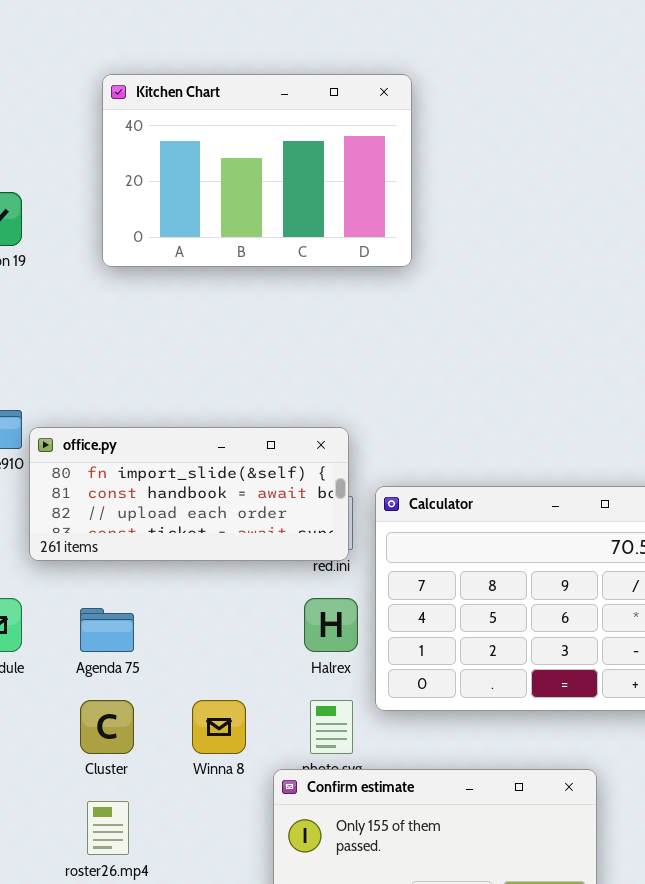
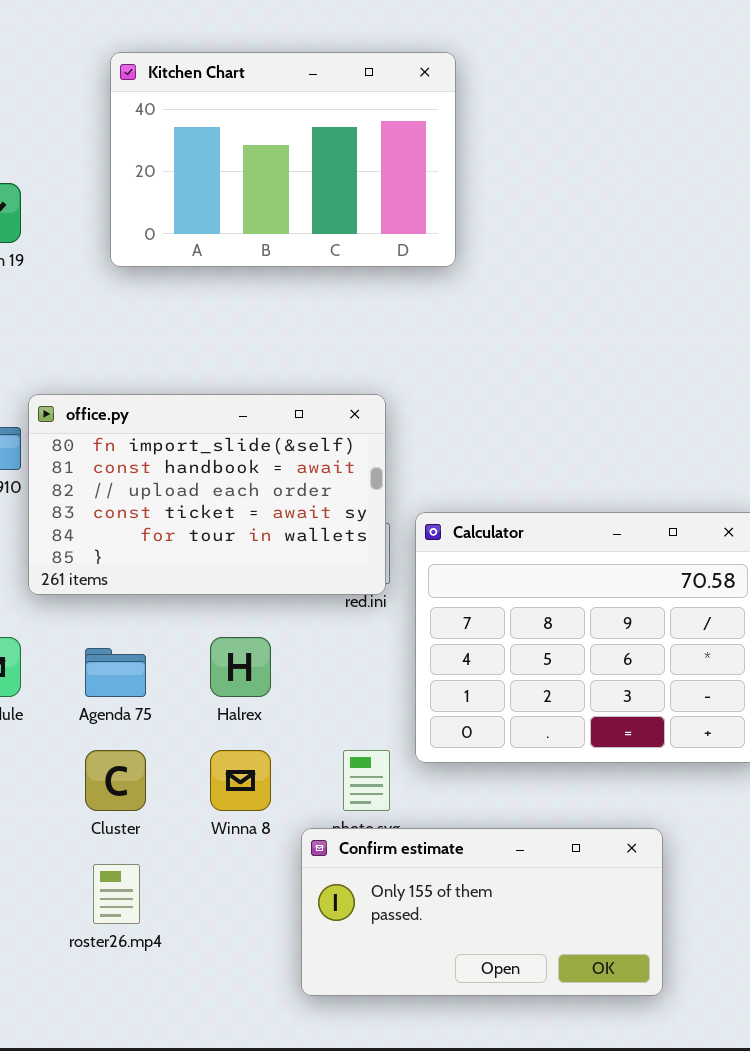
office.py: [29,427,349,561] -> [28,394,386,595], resized
Halrex: [304,598,358,652] -> [210,637,271,697], moved

